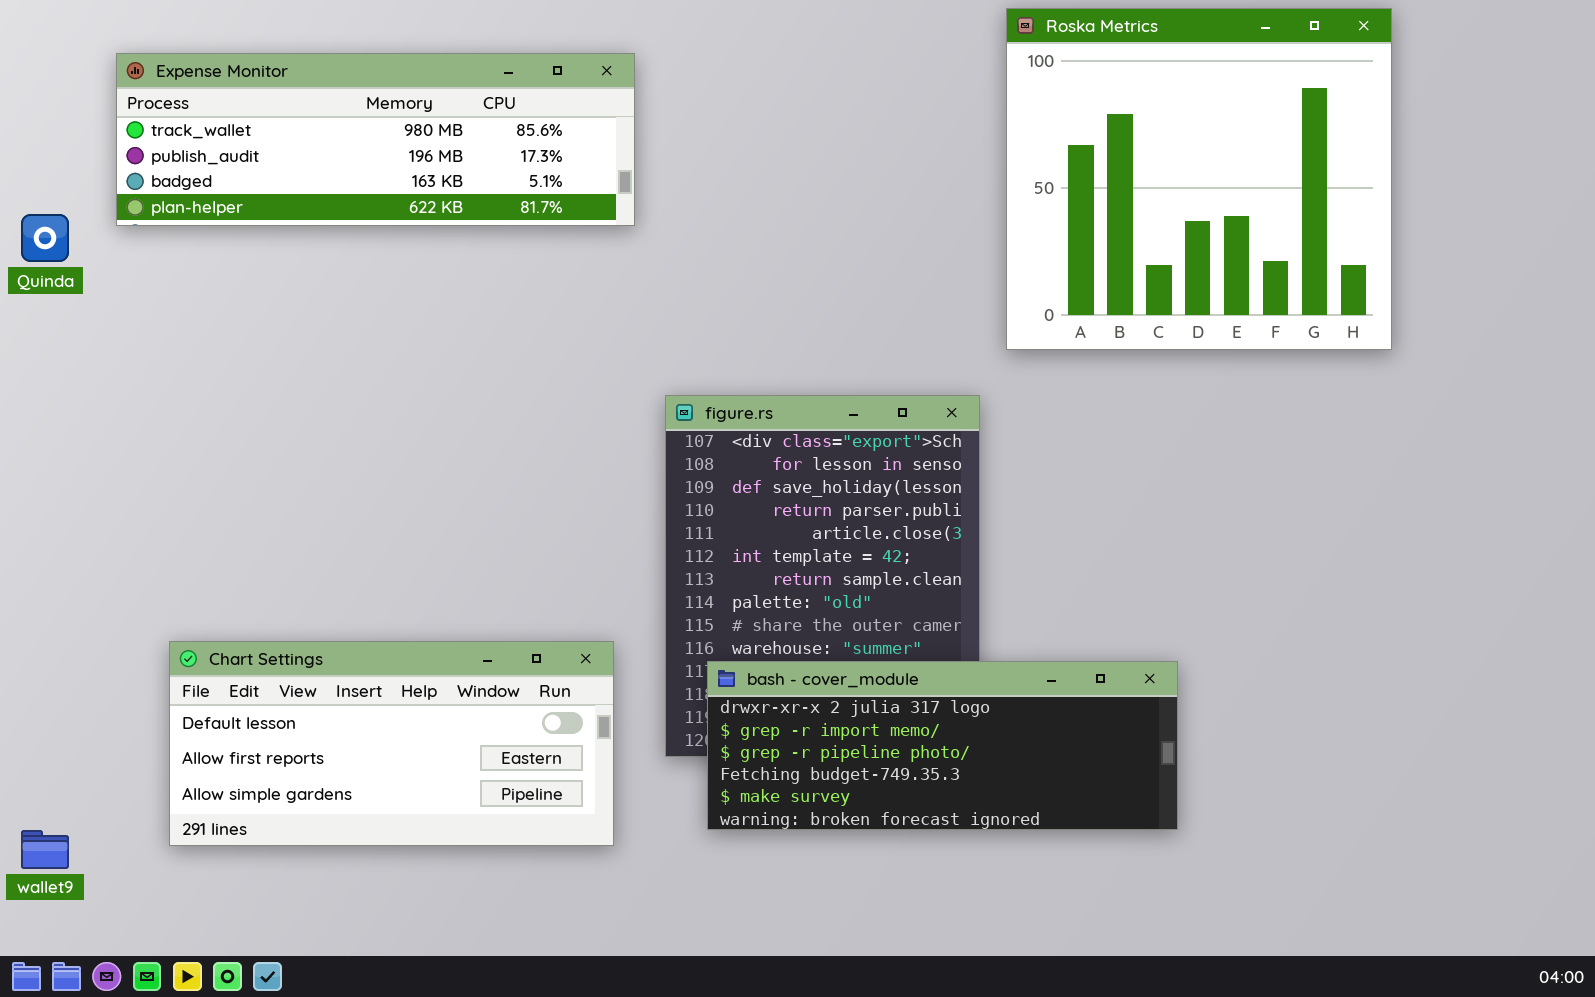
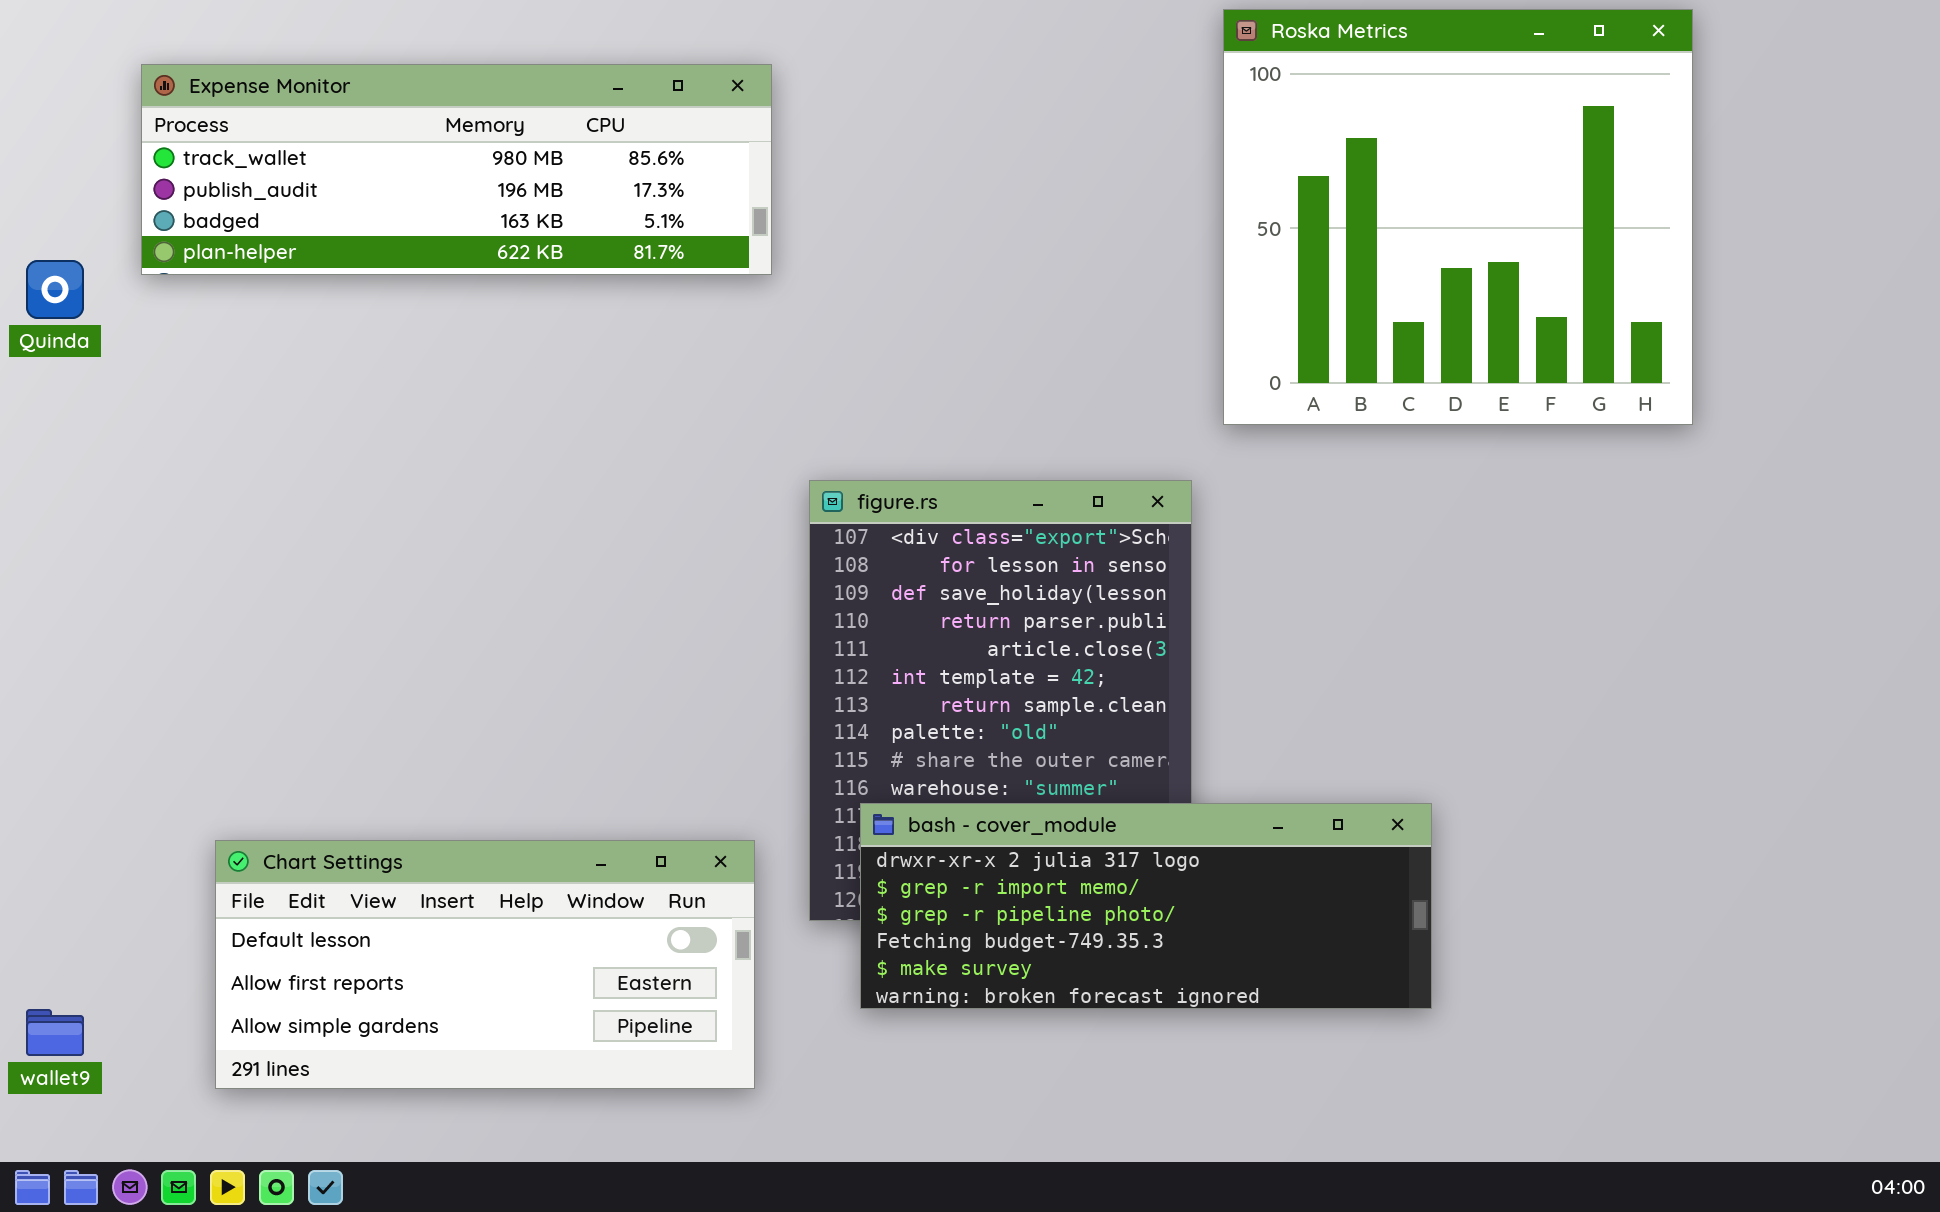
Chart Settings: [169,641,614,846] -> [215,840,755,1089], moved

